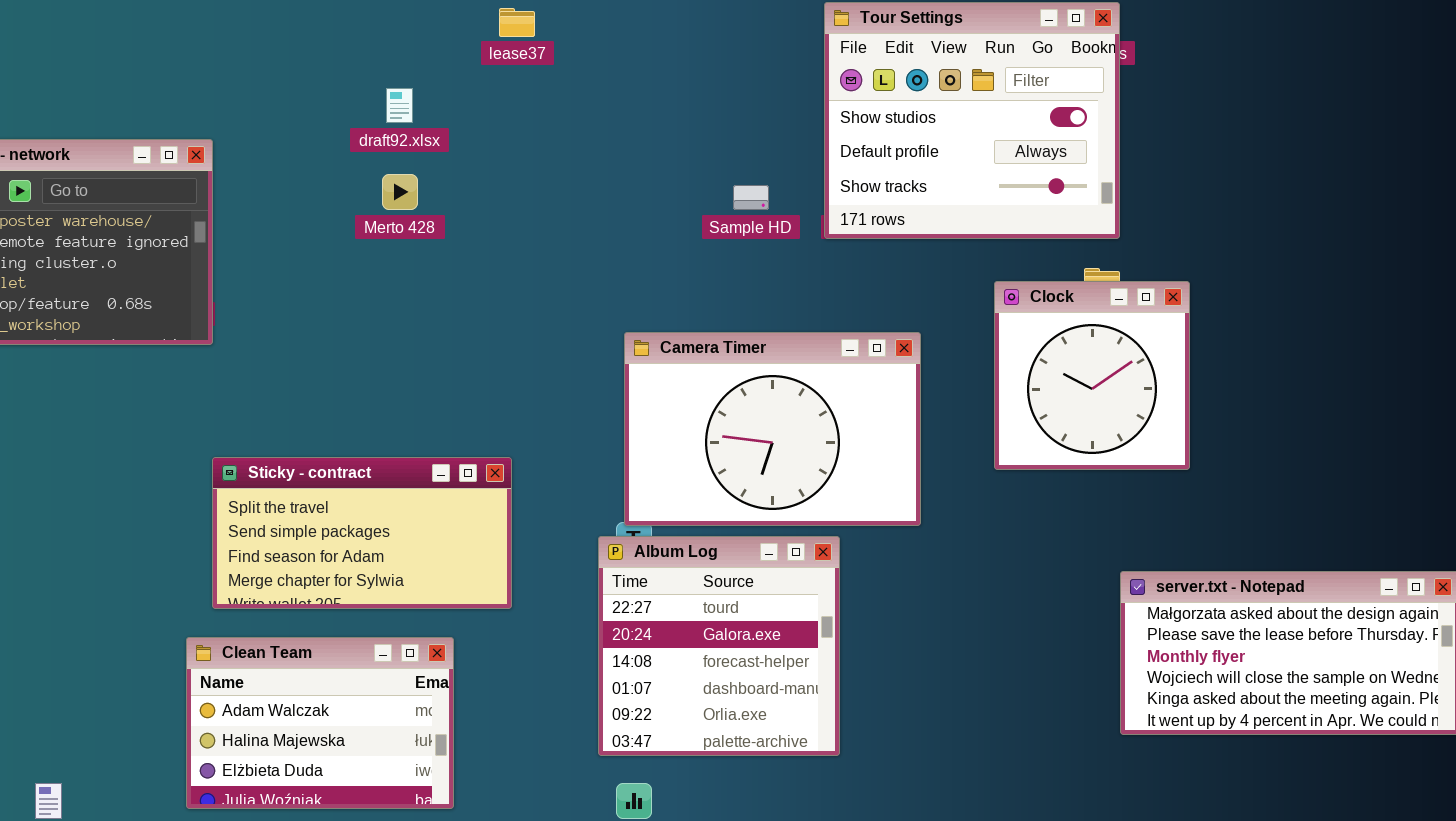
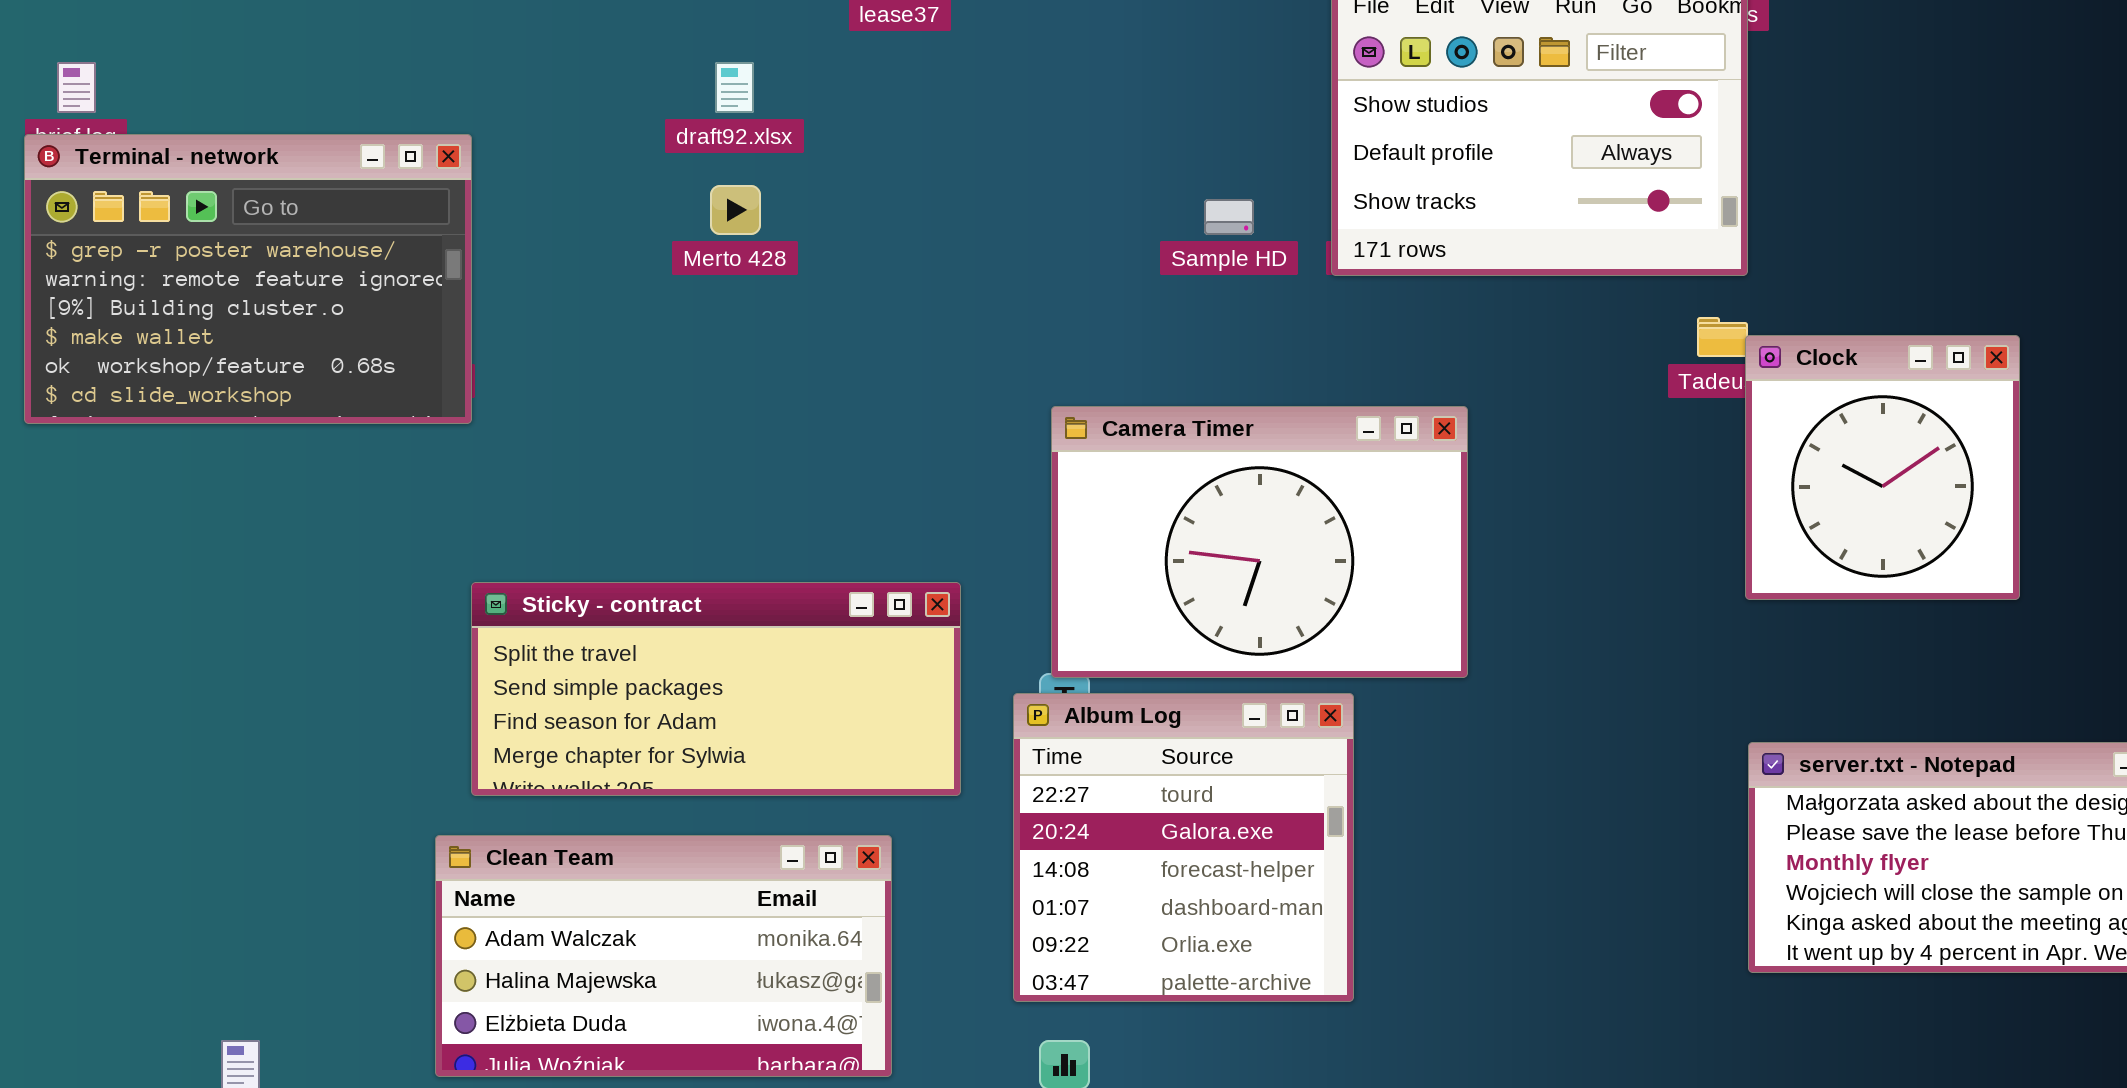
Clock: [994,281,1190,470] -> [1745,335,2020,600], moved
Sticky - contract: [212,457,512,609] -> [471,582,961,796], resized
Clean Team: [186,637,454,809] -> [435,835,892,1077], resized

